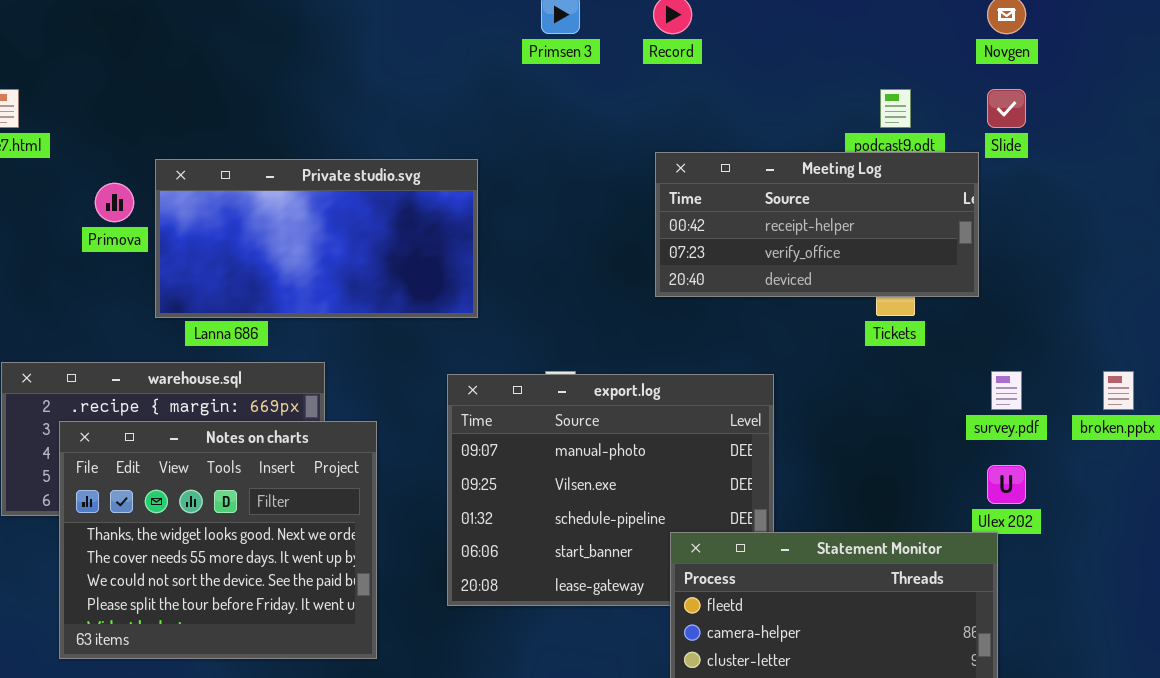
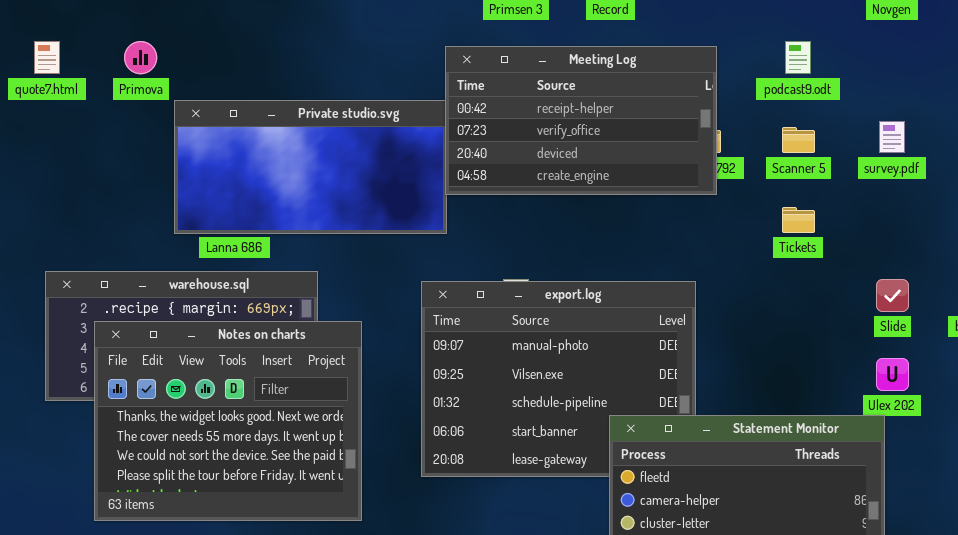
Slide: [987,89,1026,128] -> [876,279,909,312], moved
Meeting Log: [655,152,979,297] -> [445,46,717,195], moved, resized
Primova: [95,183,134,222] -> [124,41,157,74], moved
survey.pdf: [991,371,1022,410] -> [879,121,905,153], moved

